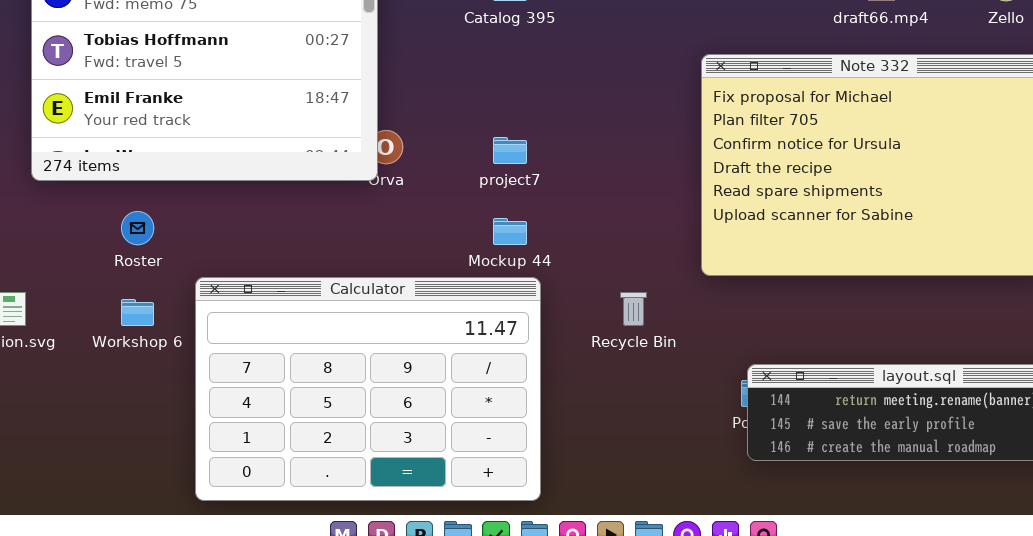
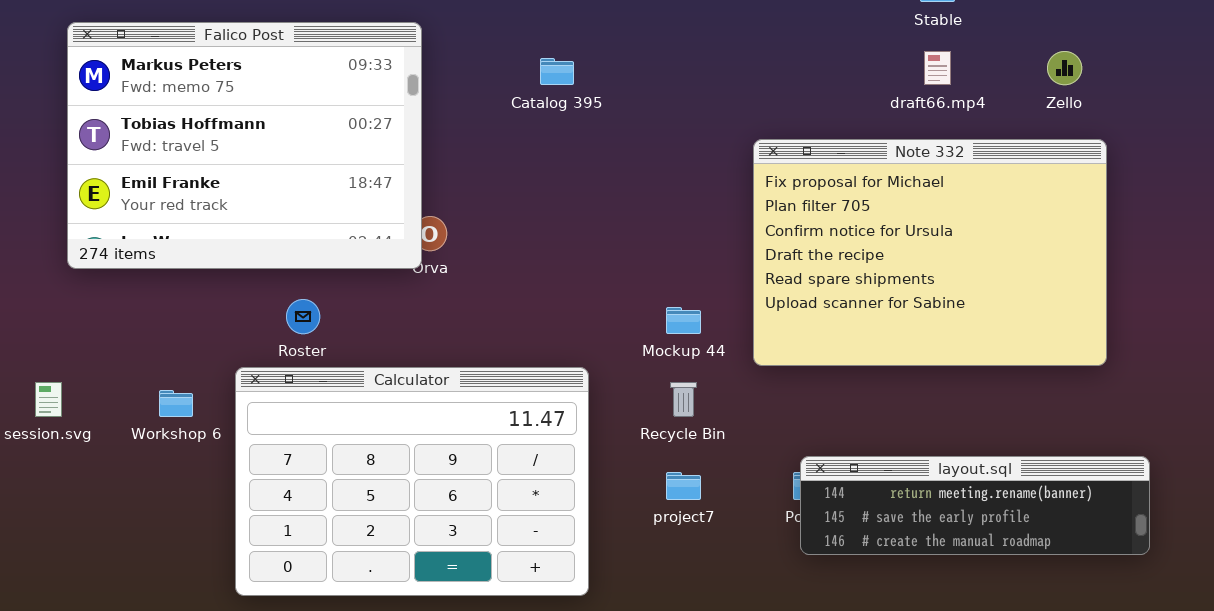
project7: [493,137,527,164] -> [666,472,701,500], moved
Roster: [121,211,154,245] -> [286,299,320,334], moved
Mockup 44: [493,218,527,245] -> [666,307,701,334], moved

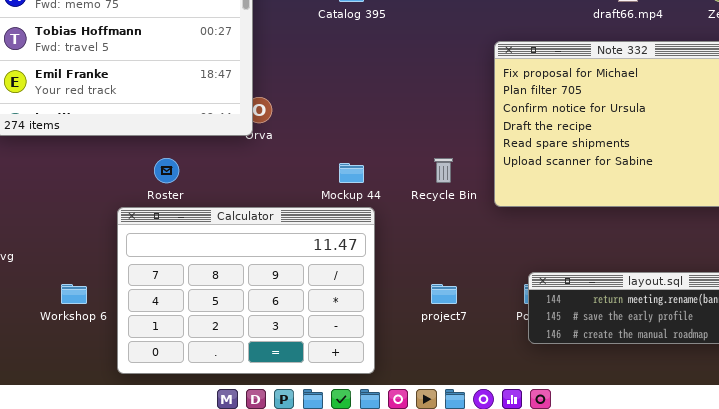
Mockup 44: [666,307,701,334] -> [339,163,364,183], moved
Recycle Bin: [670,382,697,417] -> [434,158,453,183], moved
Workshop 6: [159,390,193,417] -> [61,284,87,304], moved

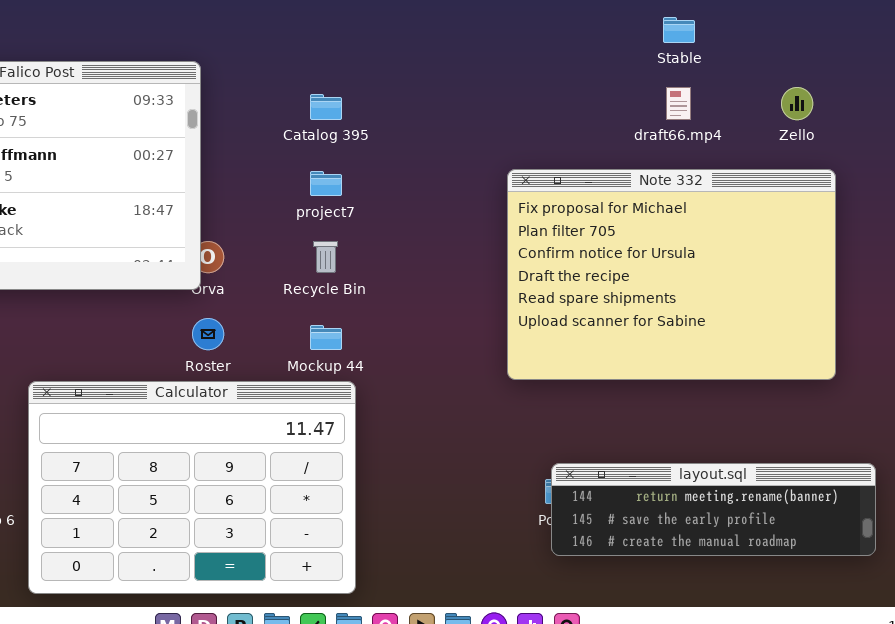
Roster: [154,158,179,183] -> [192,318,224,350], moved
Recycle Bin: [434,158,453,183] -> [313,241,338,273], moved
project7: [431,284,457,304] -> [310,171,342,196], moved

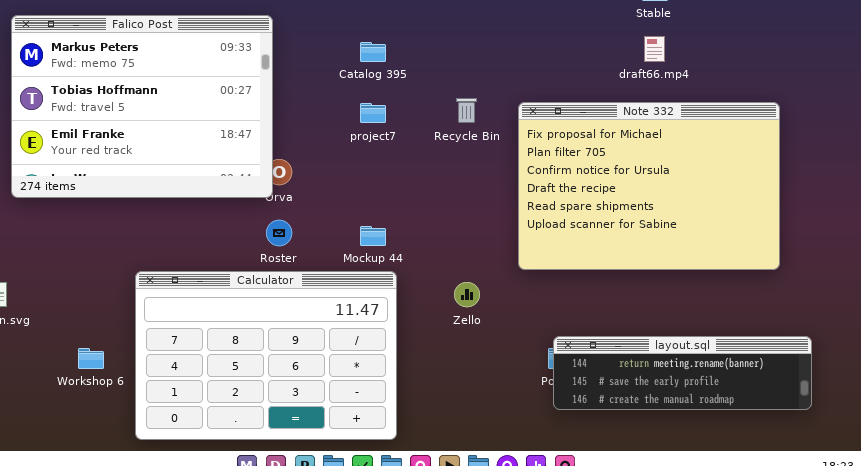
Zello: [781,87,813,120] -> [454,282,480,307], moved
Recycle Bin: [313,241,338,273] -> [456,98,477,123], moved

